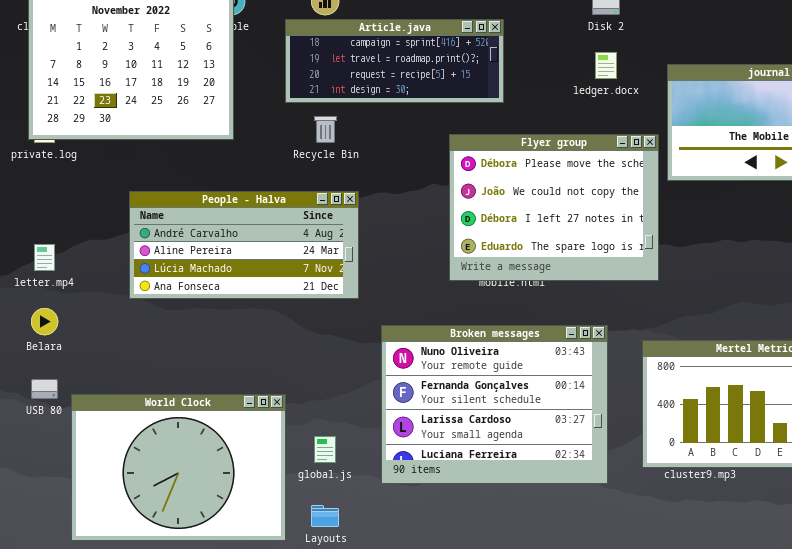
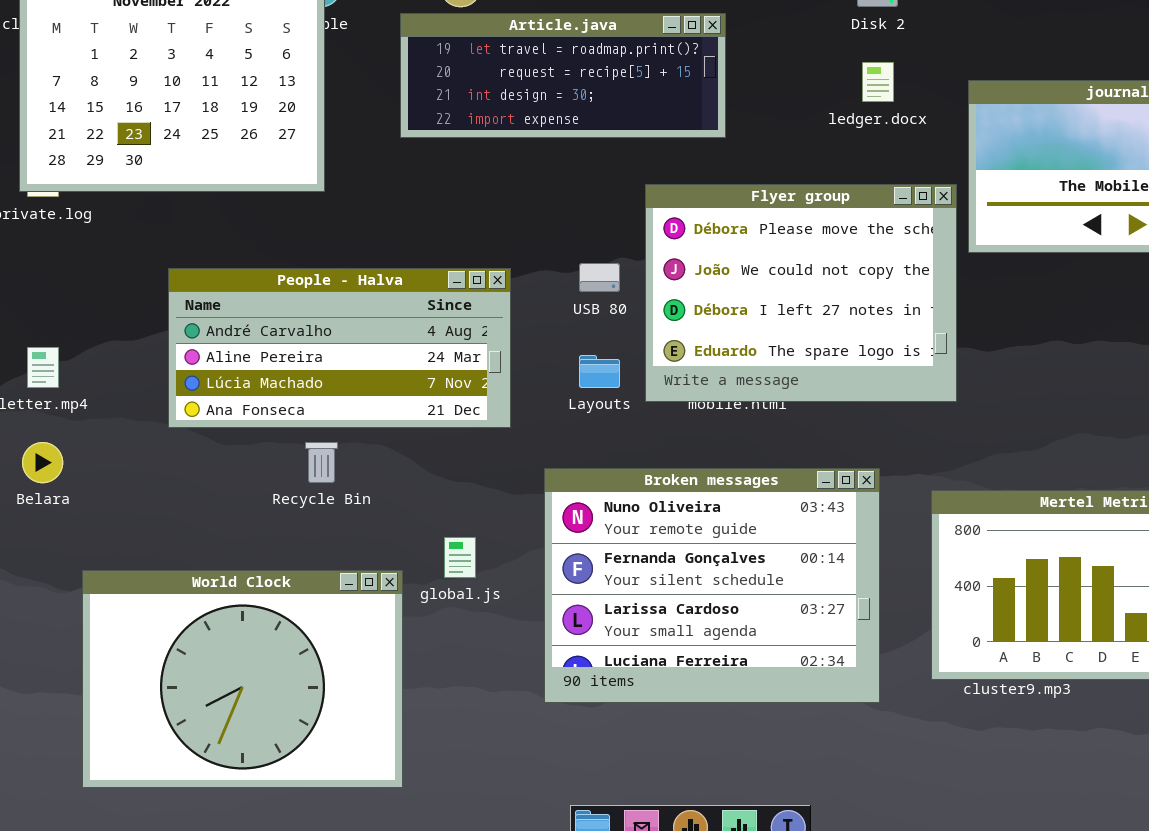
Article.java: [285,19,504,103] -> [400,13,726,138], scrolled down 1 row
Recycle Bin: [314,116,337,143] -> [305,442,338,483], moved
USB 80: [31,379,58,399] -> [579,263,620,292], moved
global.js: [314,436,336,463] -> [444,537,476,578], moved
Layouts: [311,505,339,527] -> [579,355,620,388], moved

